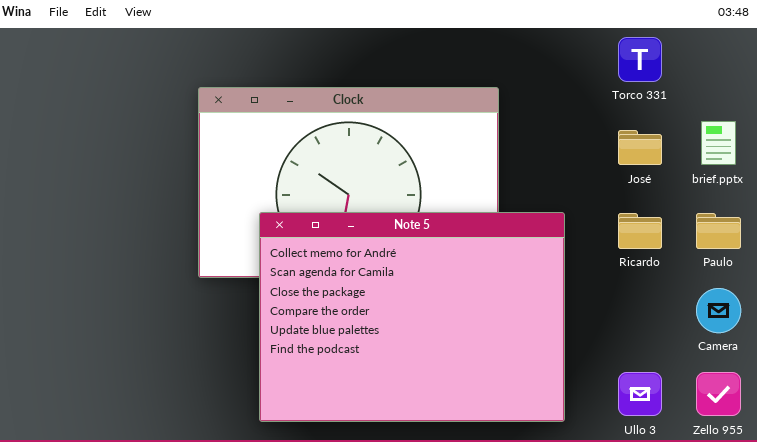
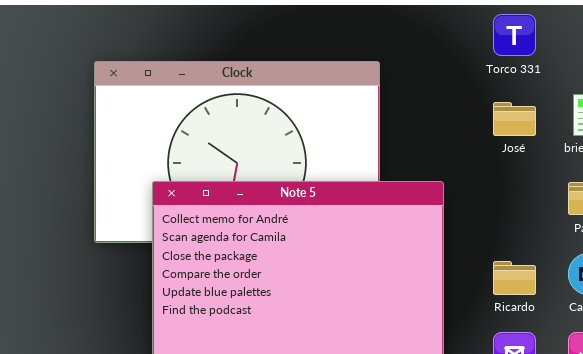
Ricardo: [618,213,662,249] -> [493,261,536,295], moved

